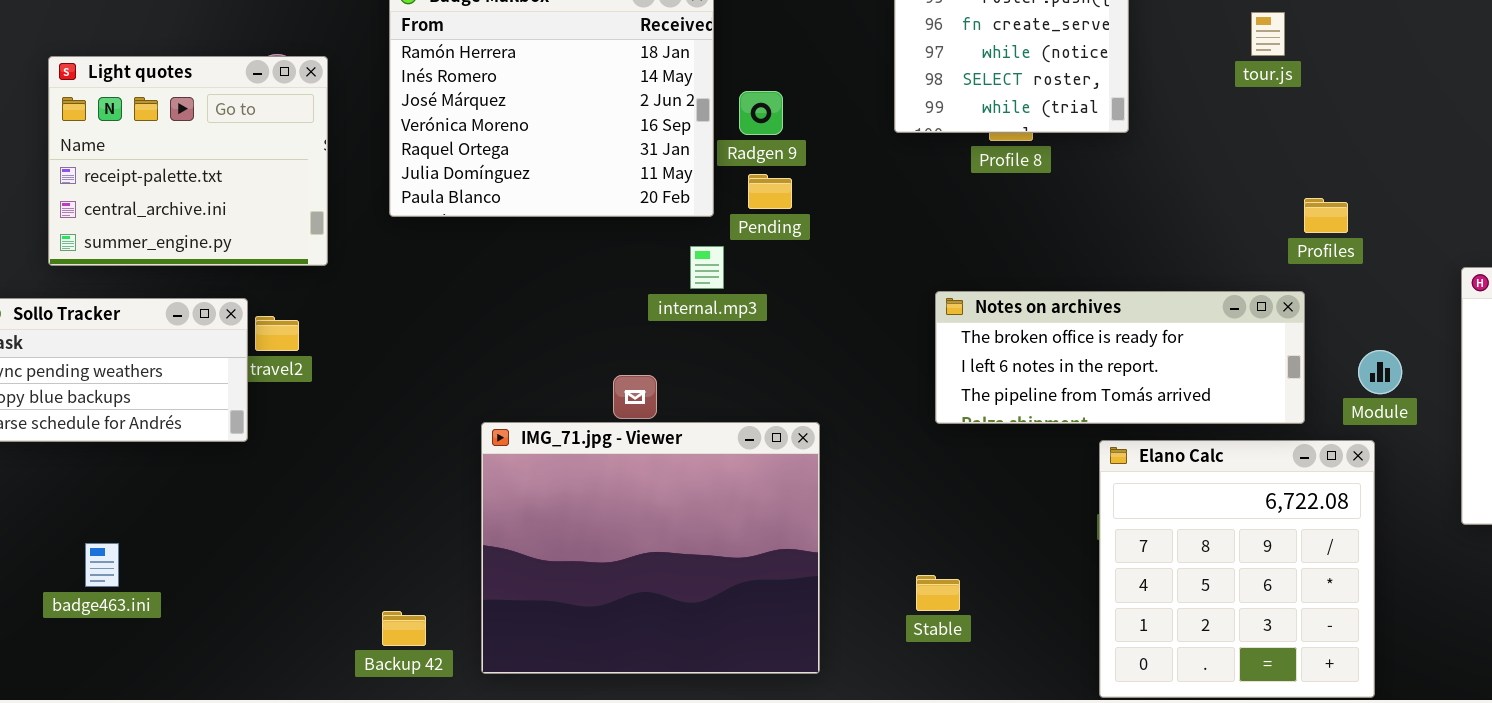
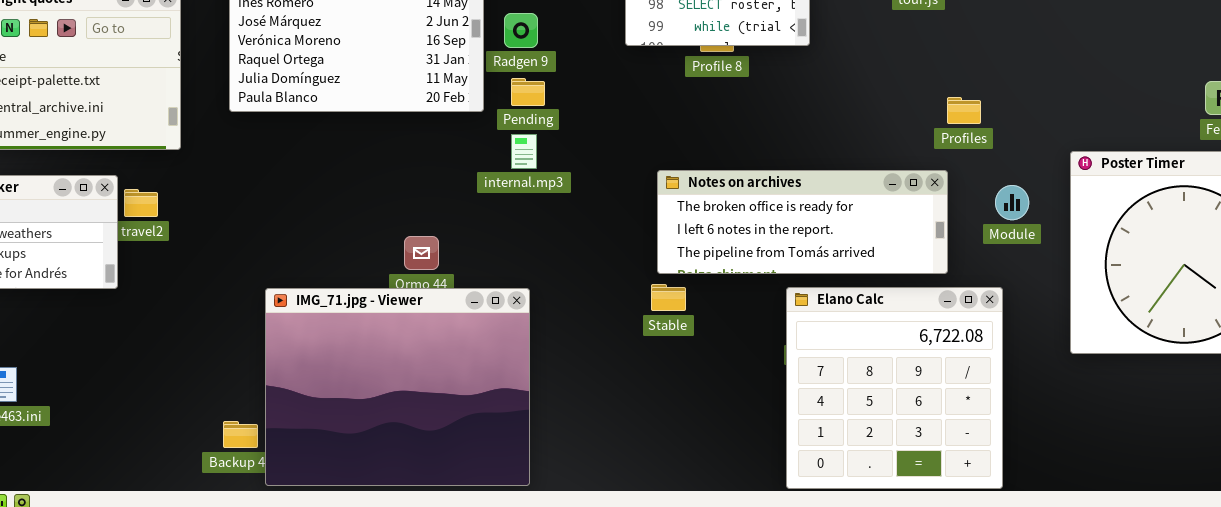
internal.mp3: [690,246,724,289] -> [511,134,537,169], moved
Module: [1358,350,1402,394] -> [995,185,1029,220], moved
IMG_71.jpg - Viewer: [481,422,820,674] -> [265,288,530,486], moved
Stable: [916,575,960,611] -> [651,284,686,311], moved

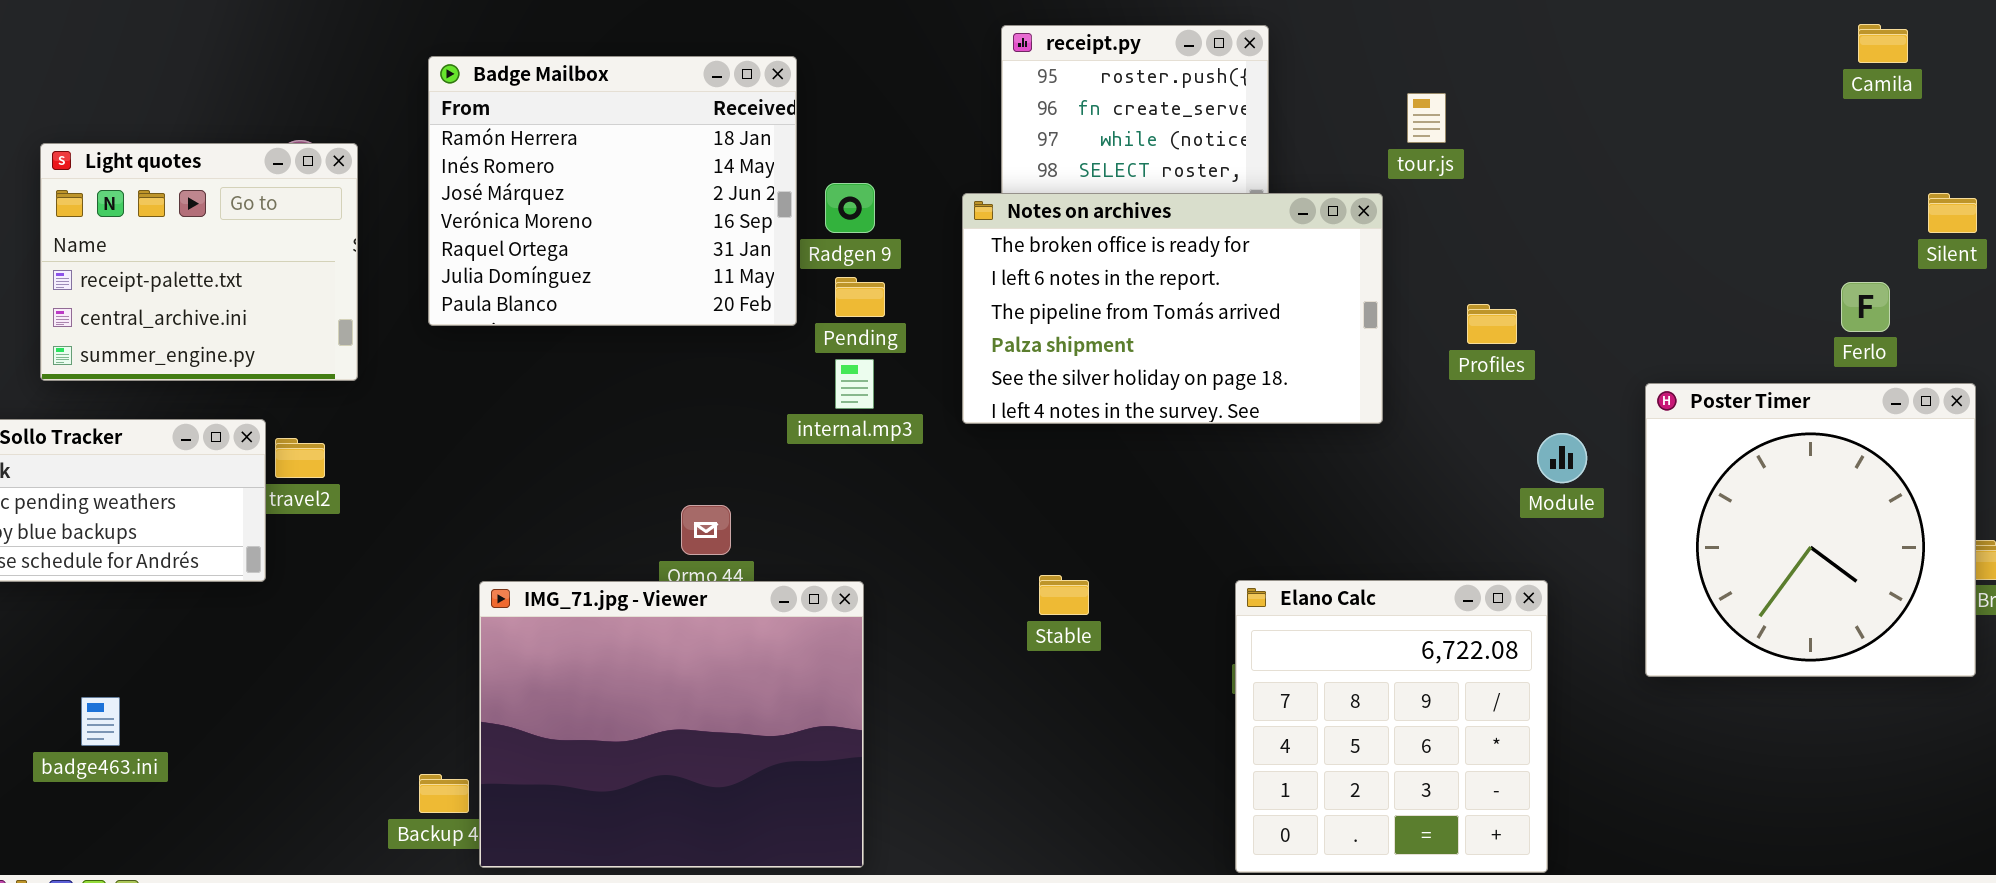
Notes on archives: [657,170,948,274] -> [962,193,1383,424], moved, resized

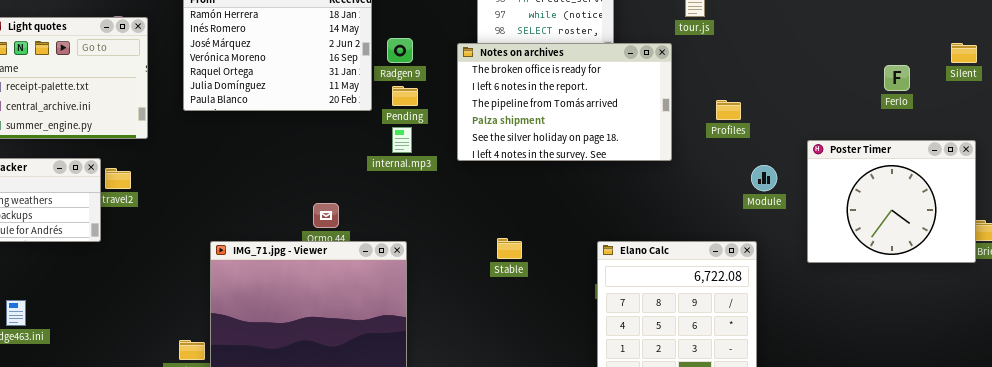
Ferlo: [1841,282,1890,332] -> [884,65,910,91], moved
Poster Timer: [1645,383,1976,677] -> [807,140,976,263], resized

